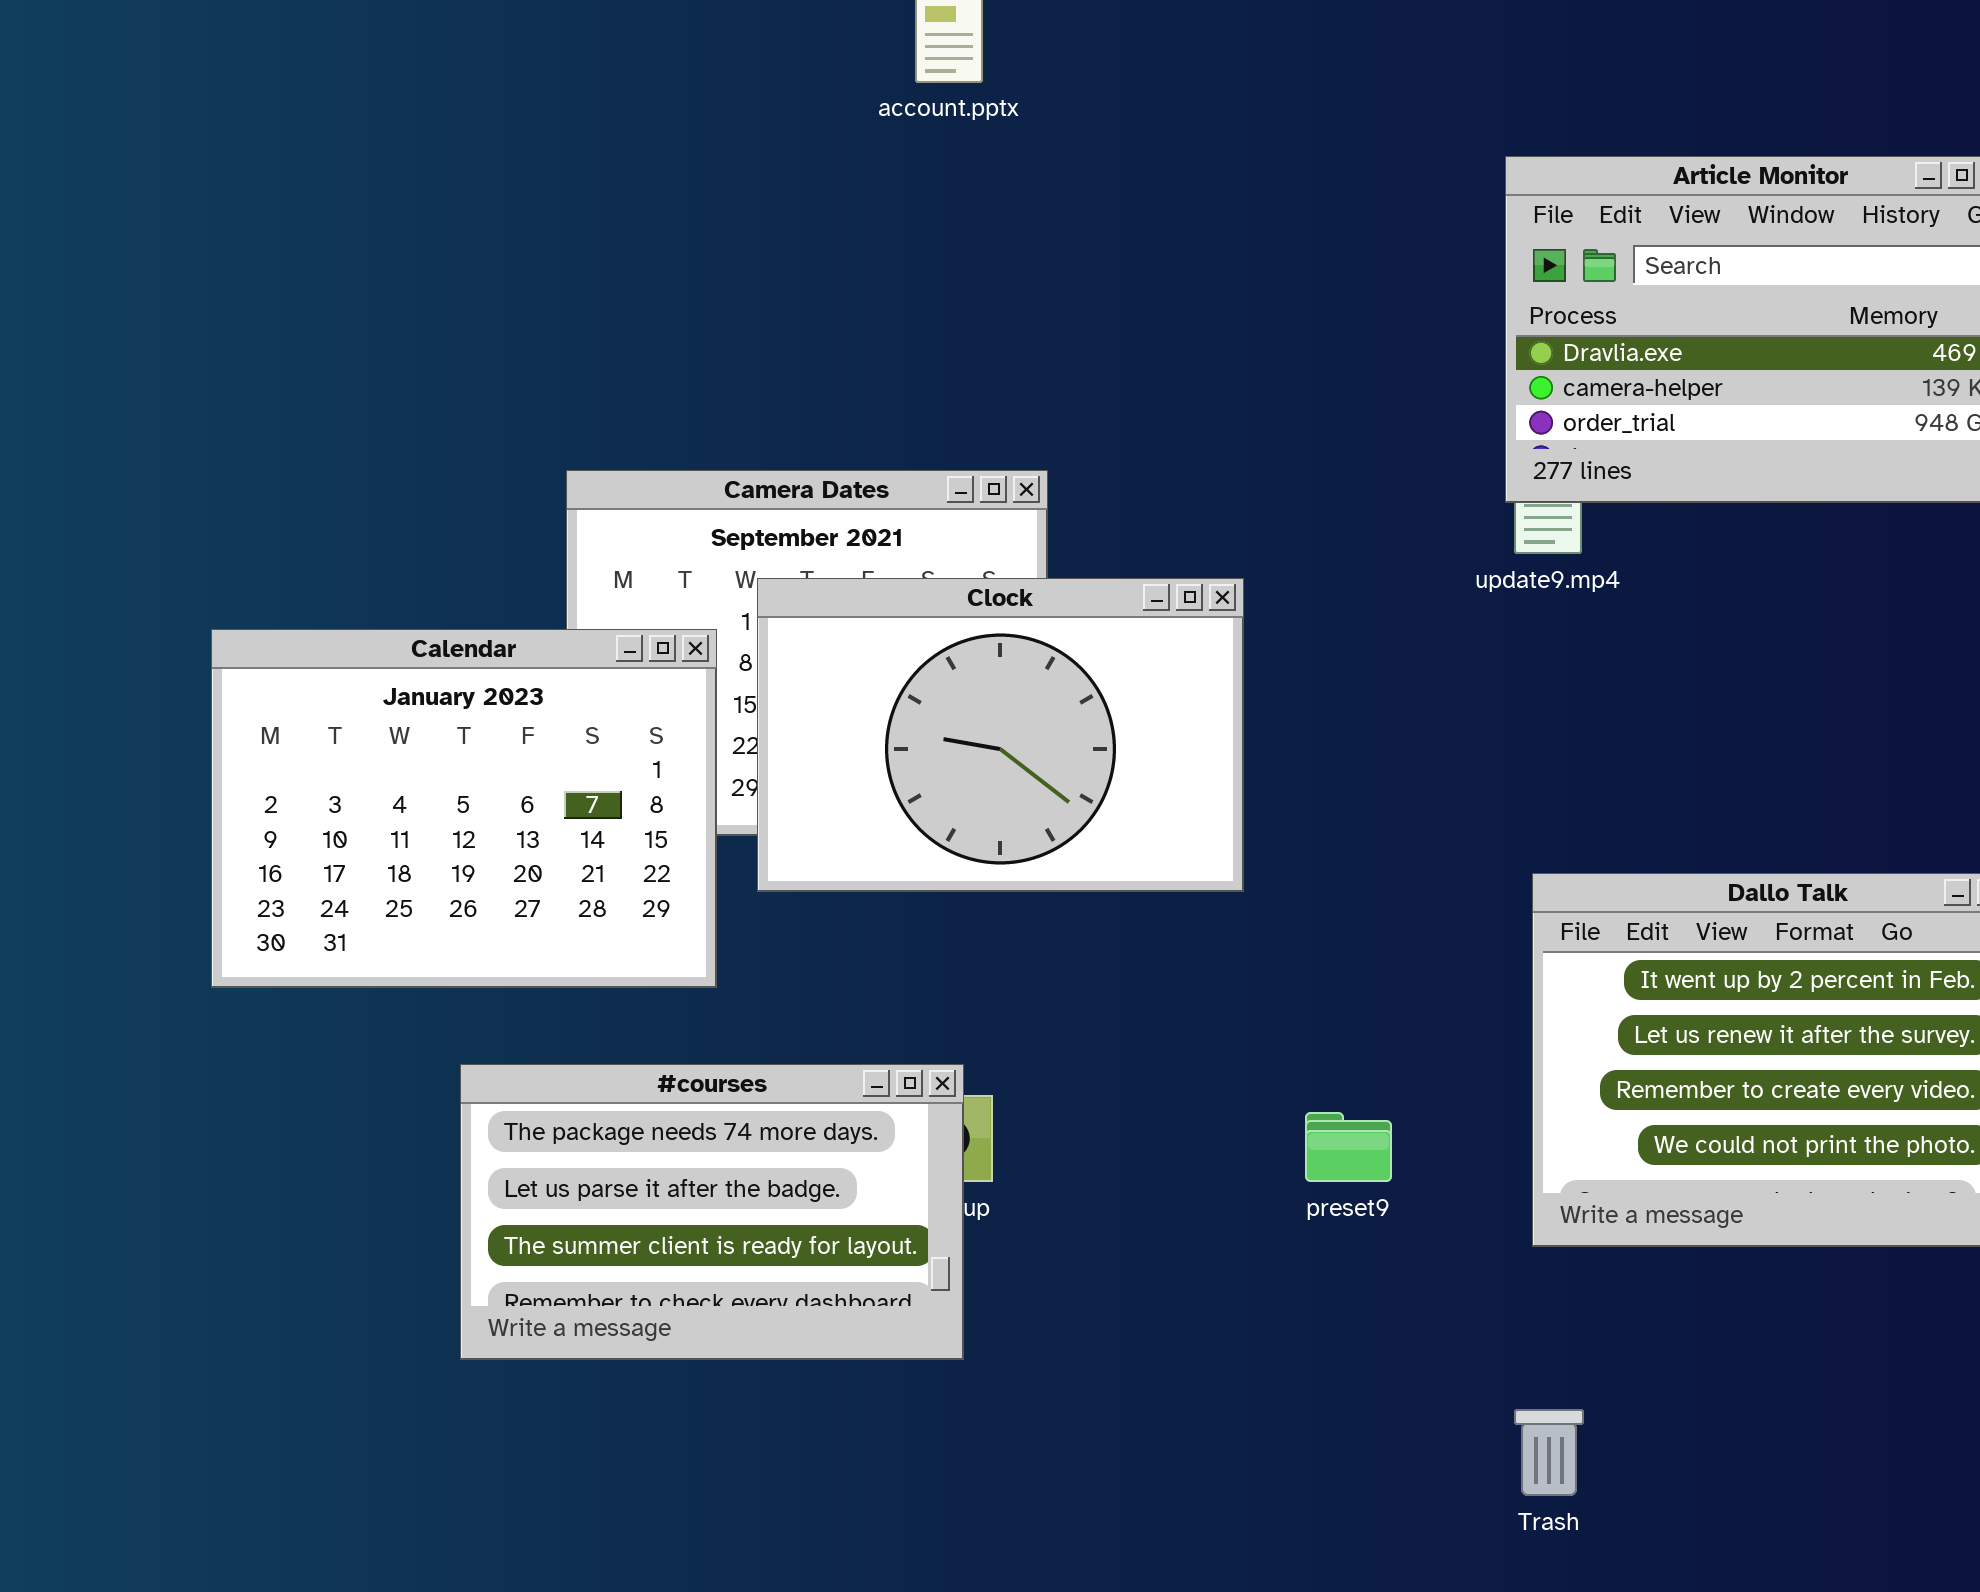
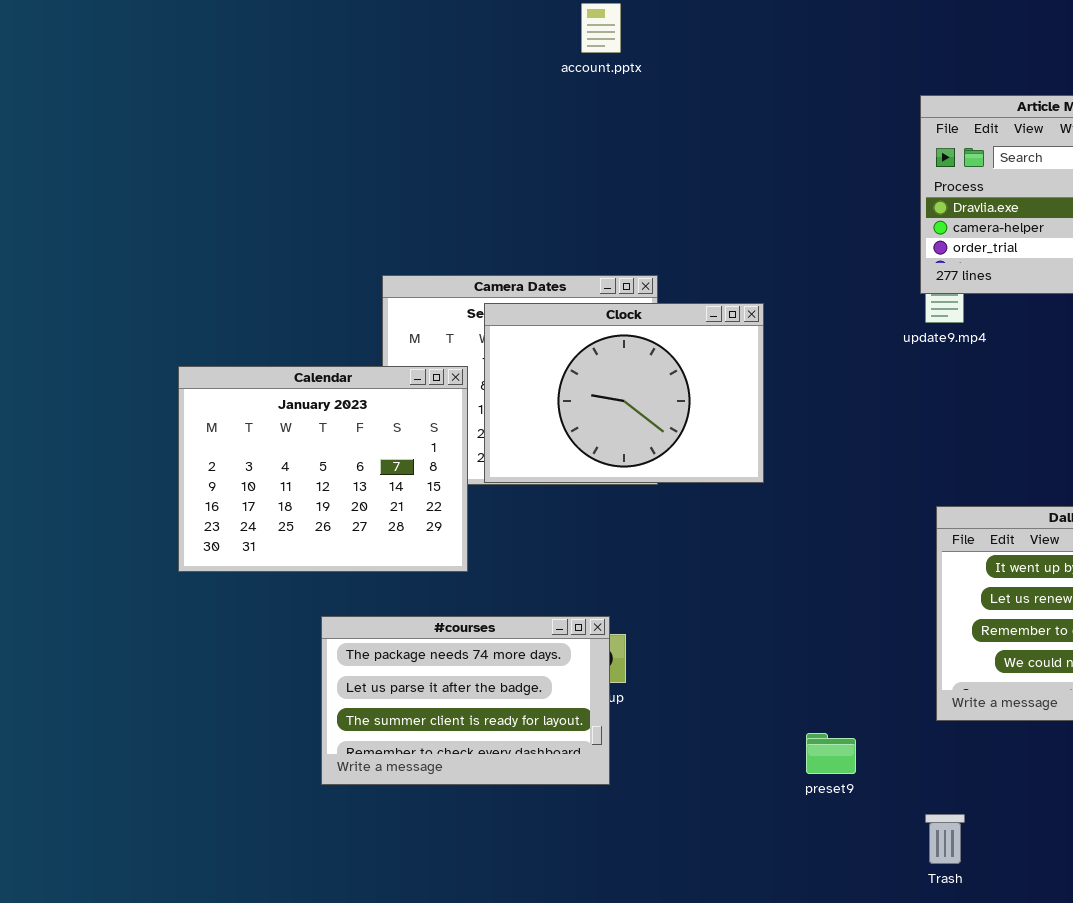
Clock: [757,578,1244,892] -> [484,303,764,483], moved
preset9: [1305,1112,1392,1182] -> [806,733,856,774], moved

